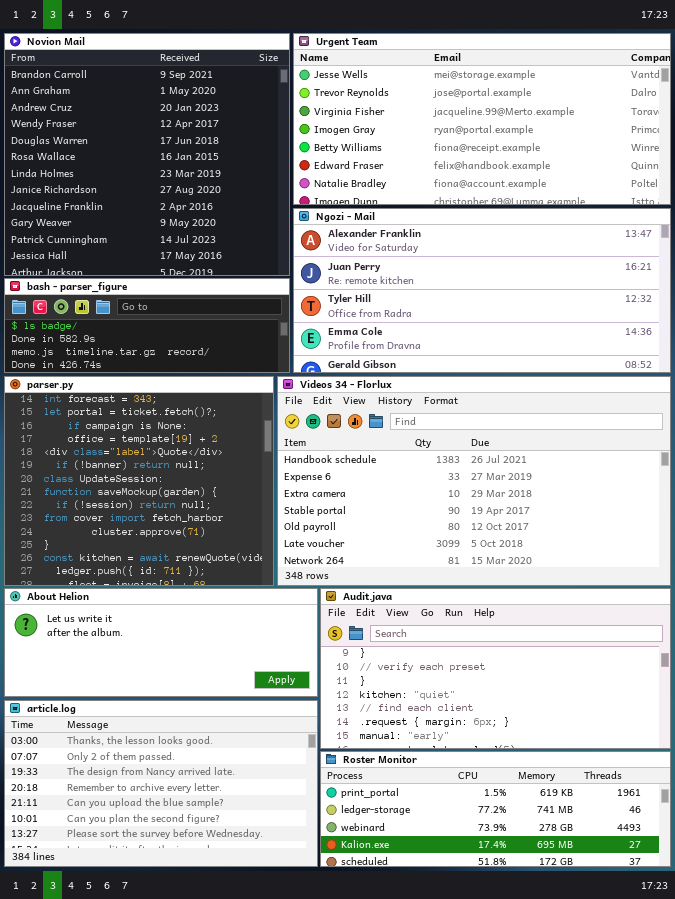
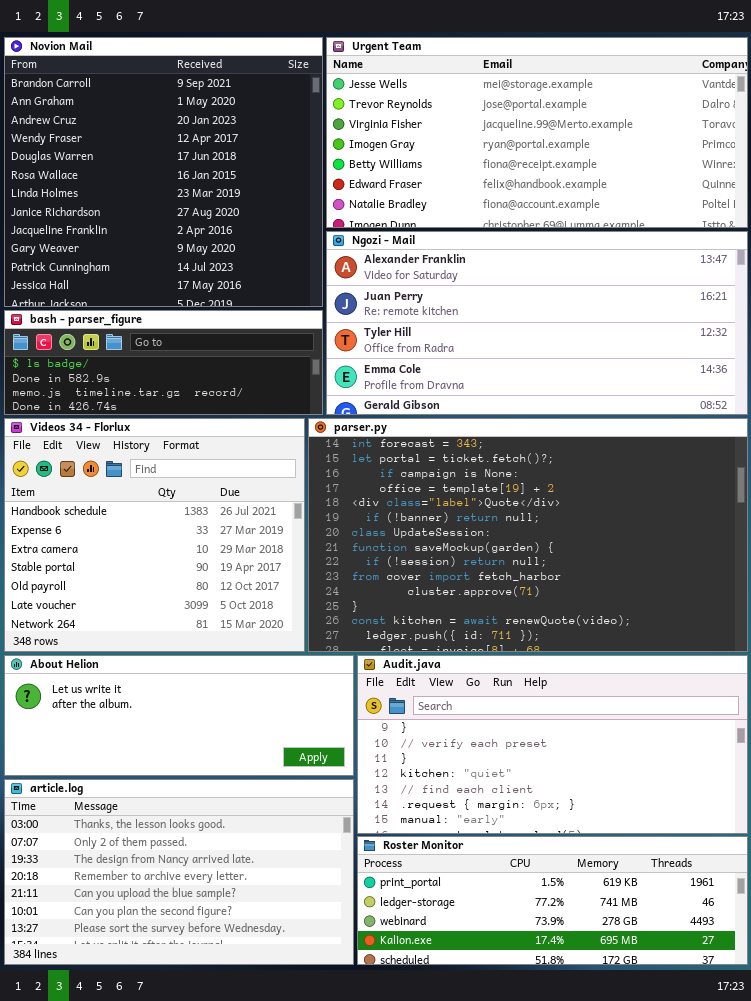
parser.py: [4,376,274,586] -> [308,418,748,652], moved, resized
Videos 34 - Florlux: [277,376,671,586] -> [4,418,305,652], moved, resized

